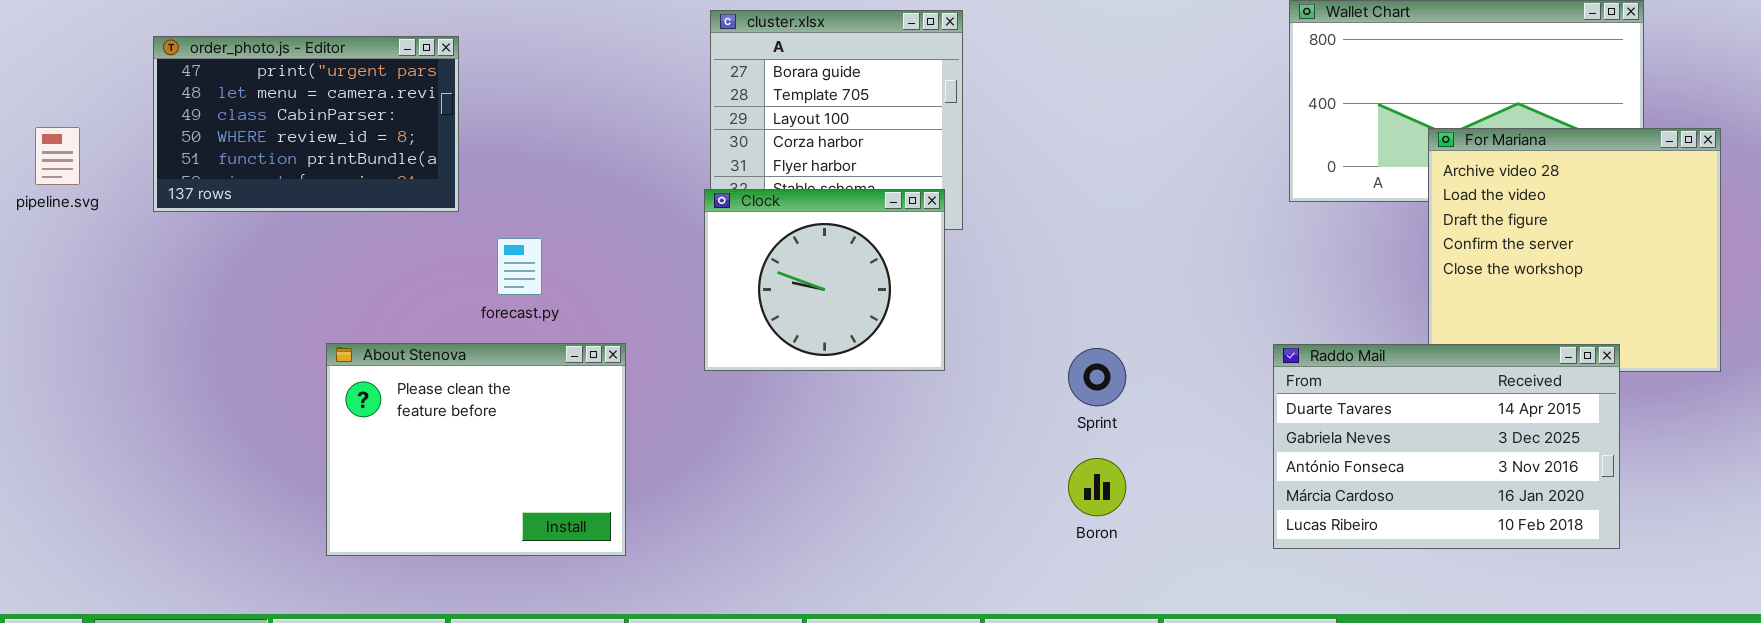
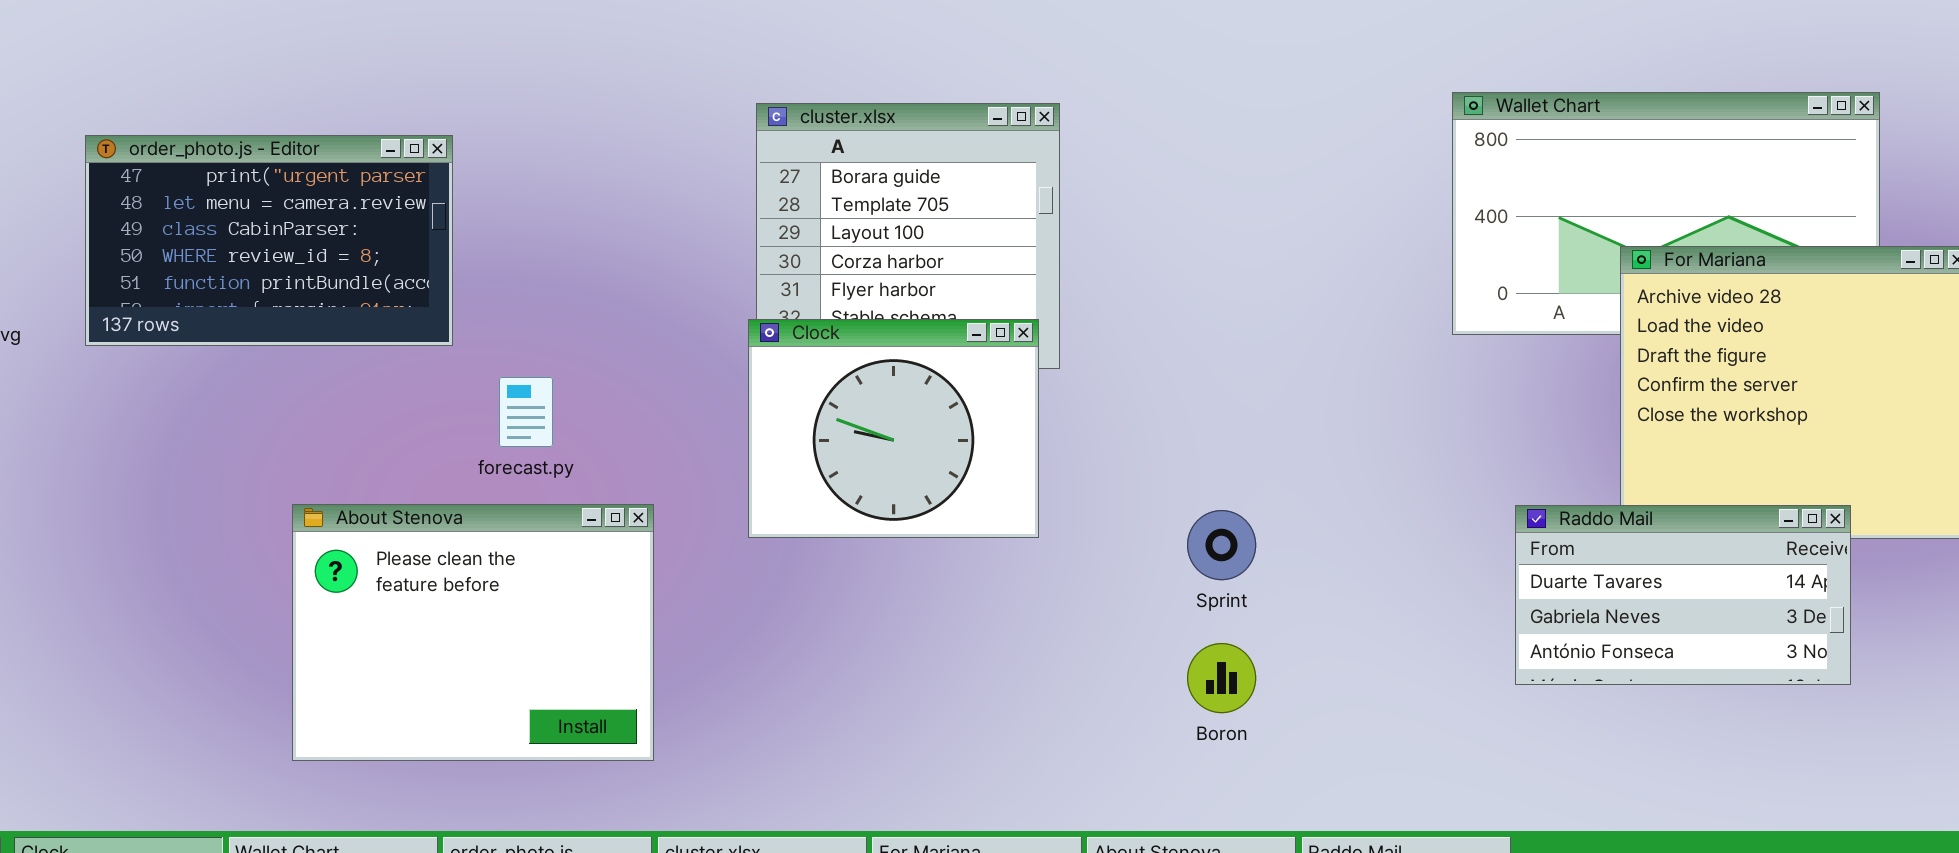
Raddo Mail: [1273,344,1620,549] -> [1515,505,1851,685], resized

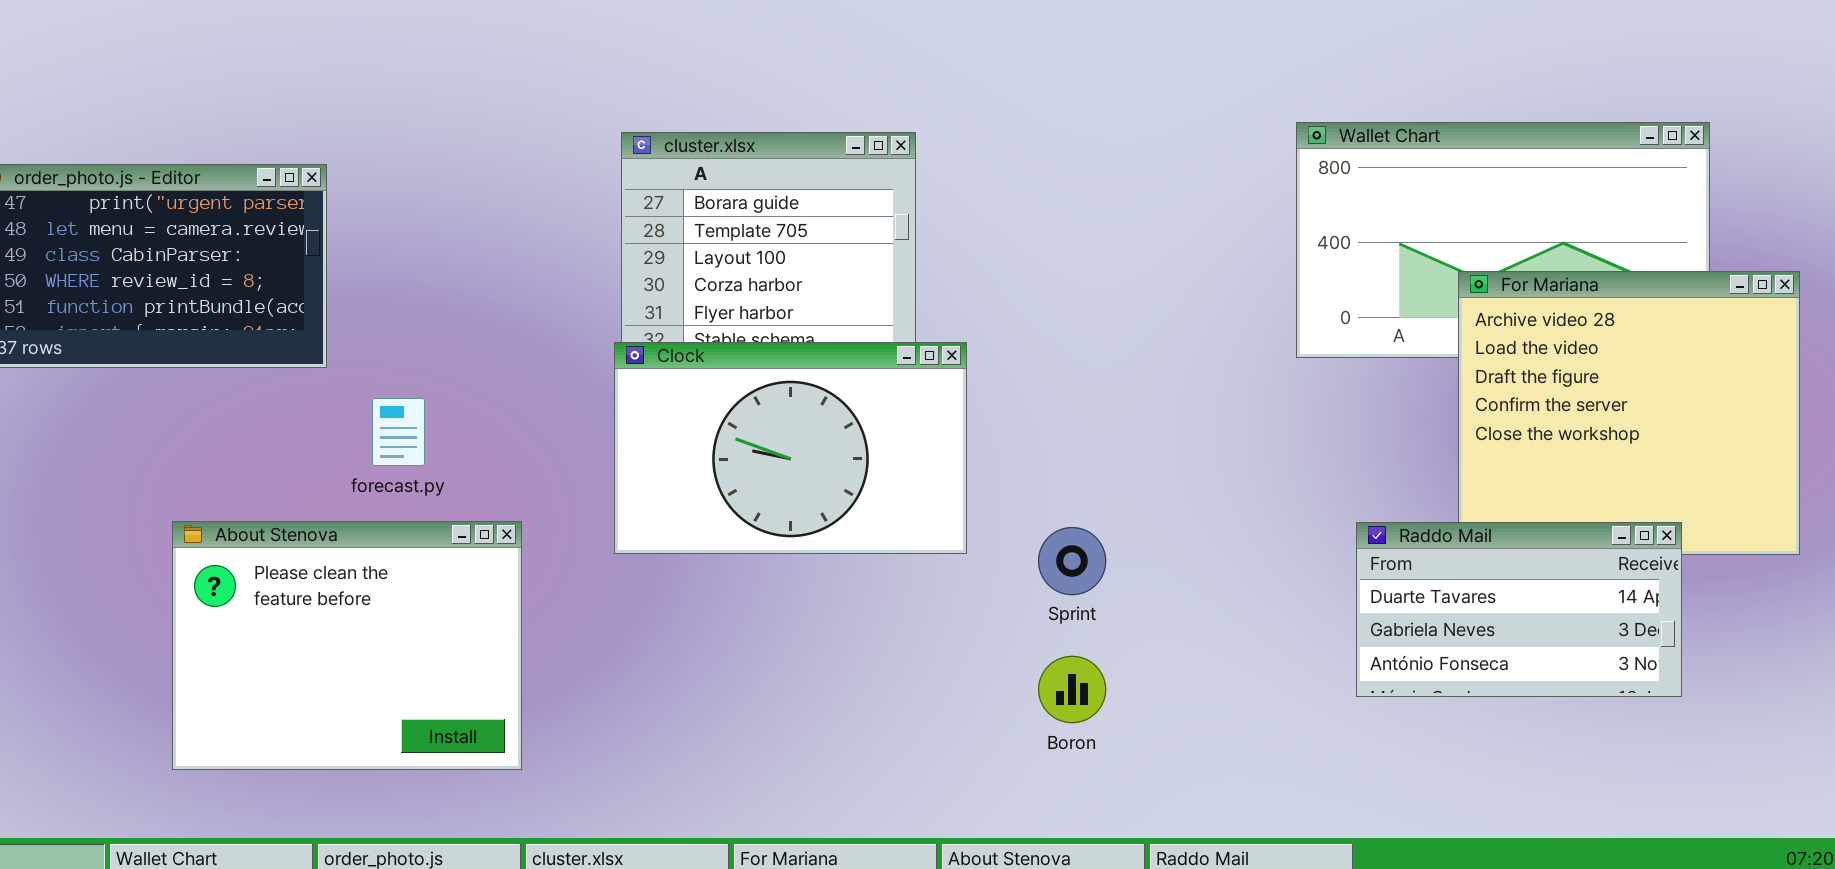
Clock: [748,319,1039,538] -> [614,342,967,554], resized

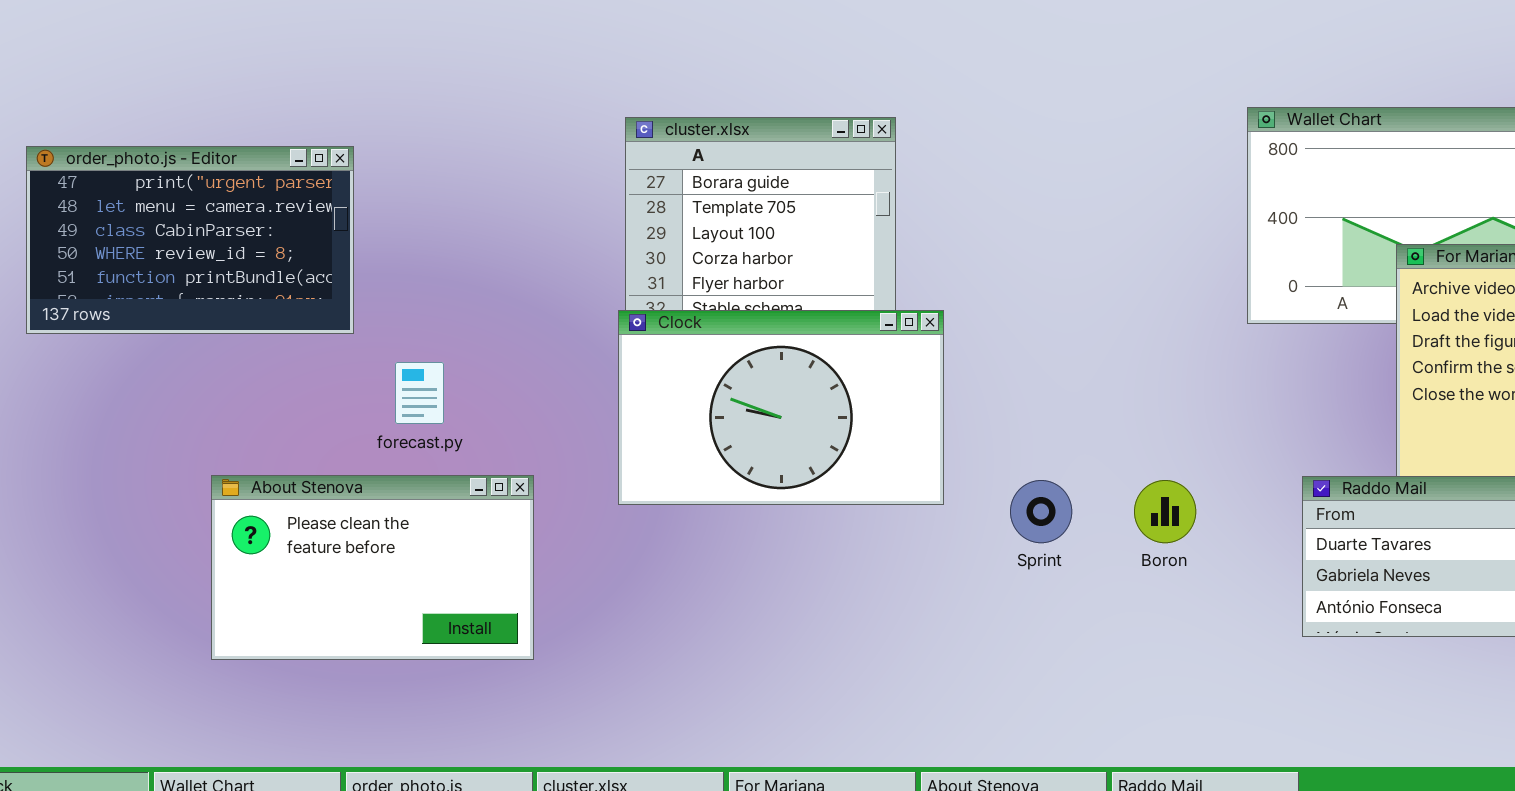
About Stenova: [172,521,522,770] -> [211,475,534,660], resized
Boron: [1038,656,1106,723] -> [1134,480,1196,543], moved

